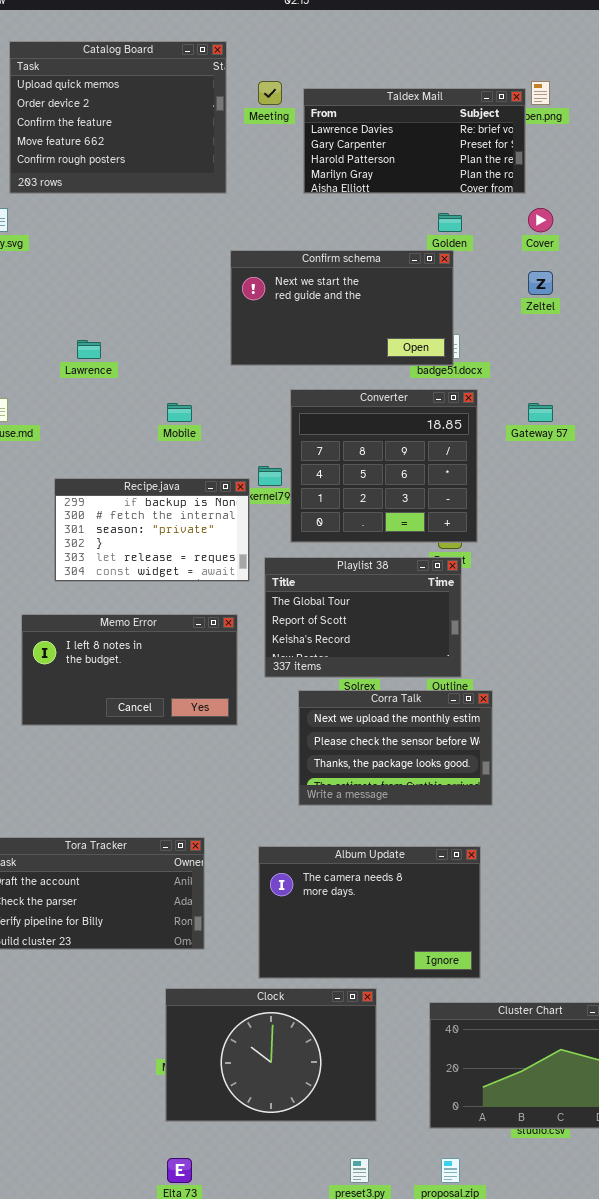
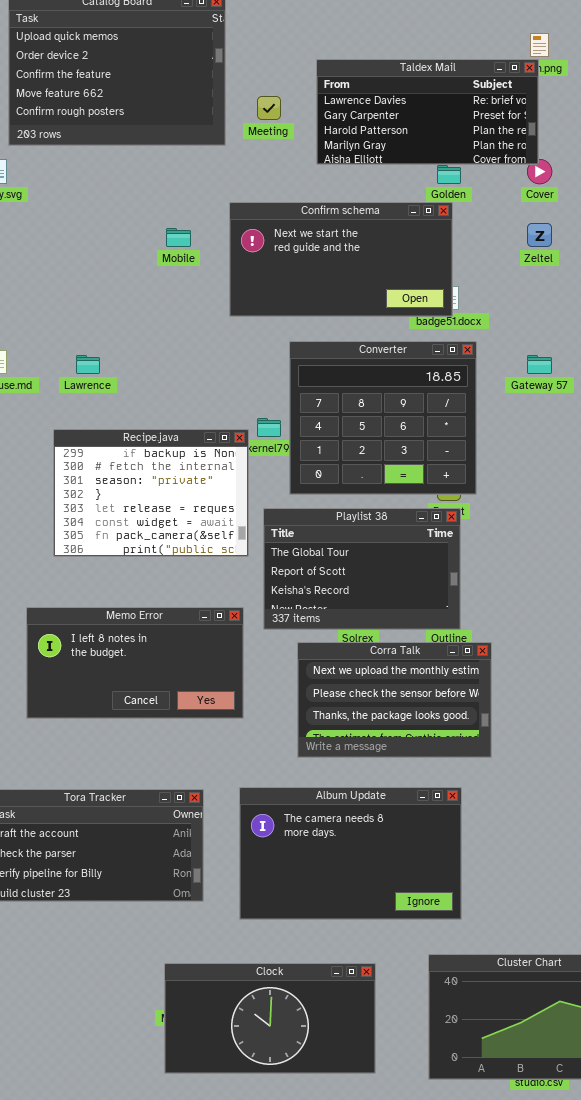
Meeting: [258,81,282,105] -> [257,96,281,120], moved
Taldex Mail: [303,88,526,194] -> [316,59,539,165], moved
Lawrence: [77,340,101,359] -> [76,355,100,374], moved
Mobile: [167,403,192,422] -> [166,228,191,247], moved
Recipe.java: [54,478,250,582] -> [53,429,249,557], resized
Memo Error: [21,614,238,726] -> [26,607,244,719], moved
Album Update: [258,846,481,979] -> [239,787,462,920], moved
Clock: [165,988,377,1122] -> [164,963,376,1074], resized

